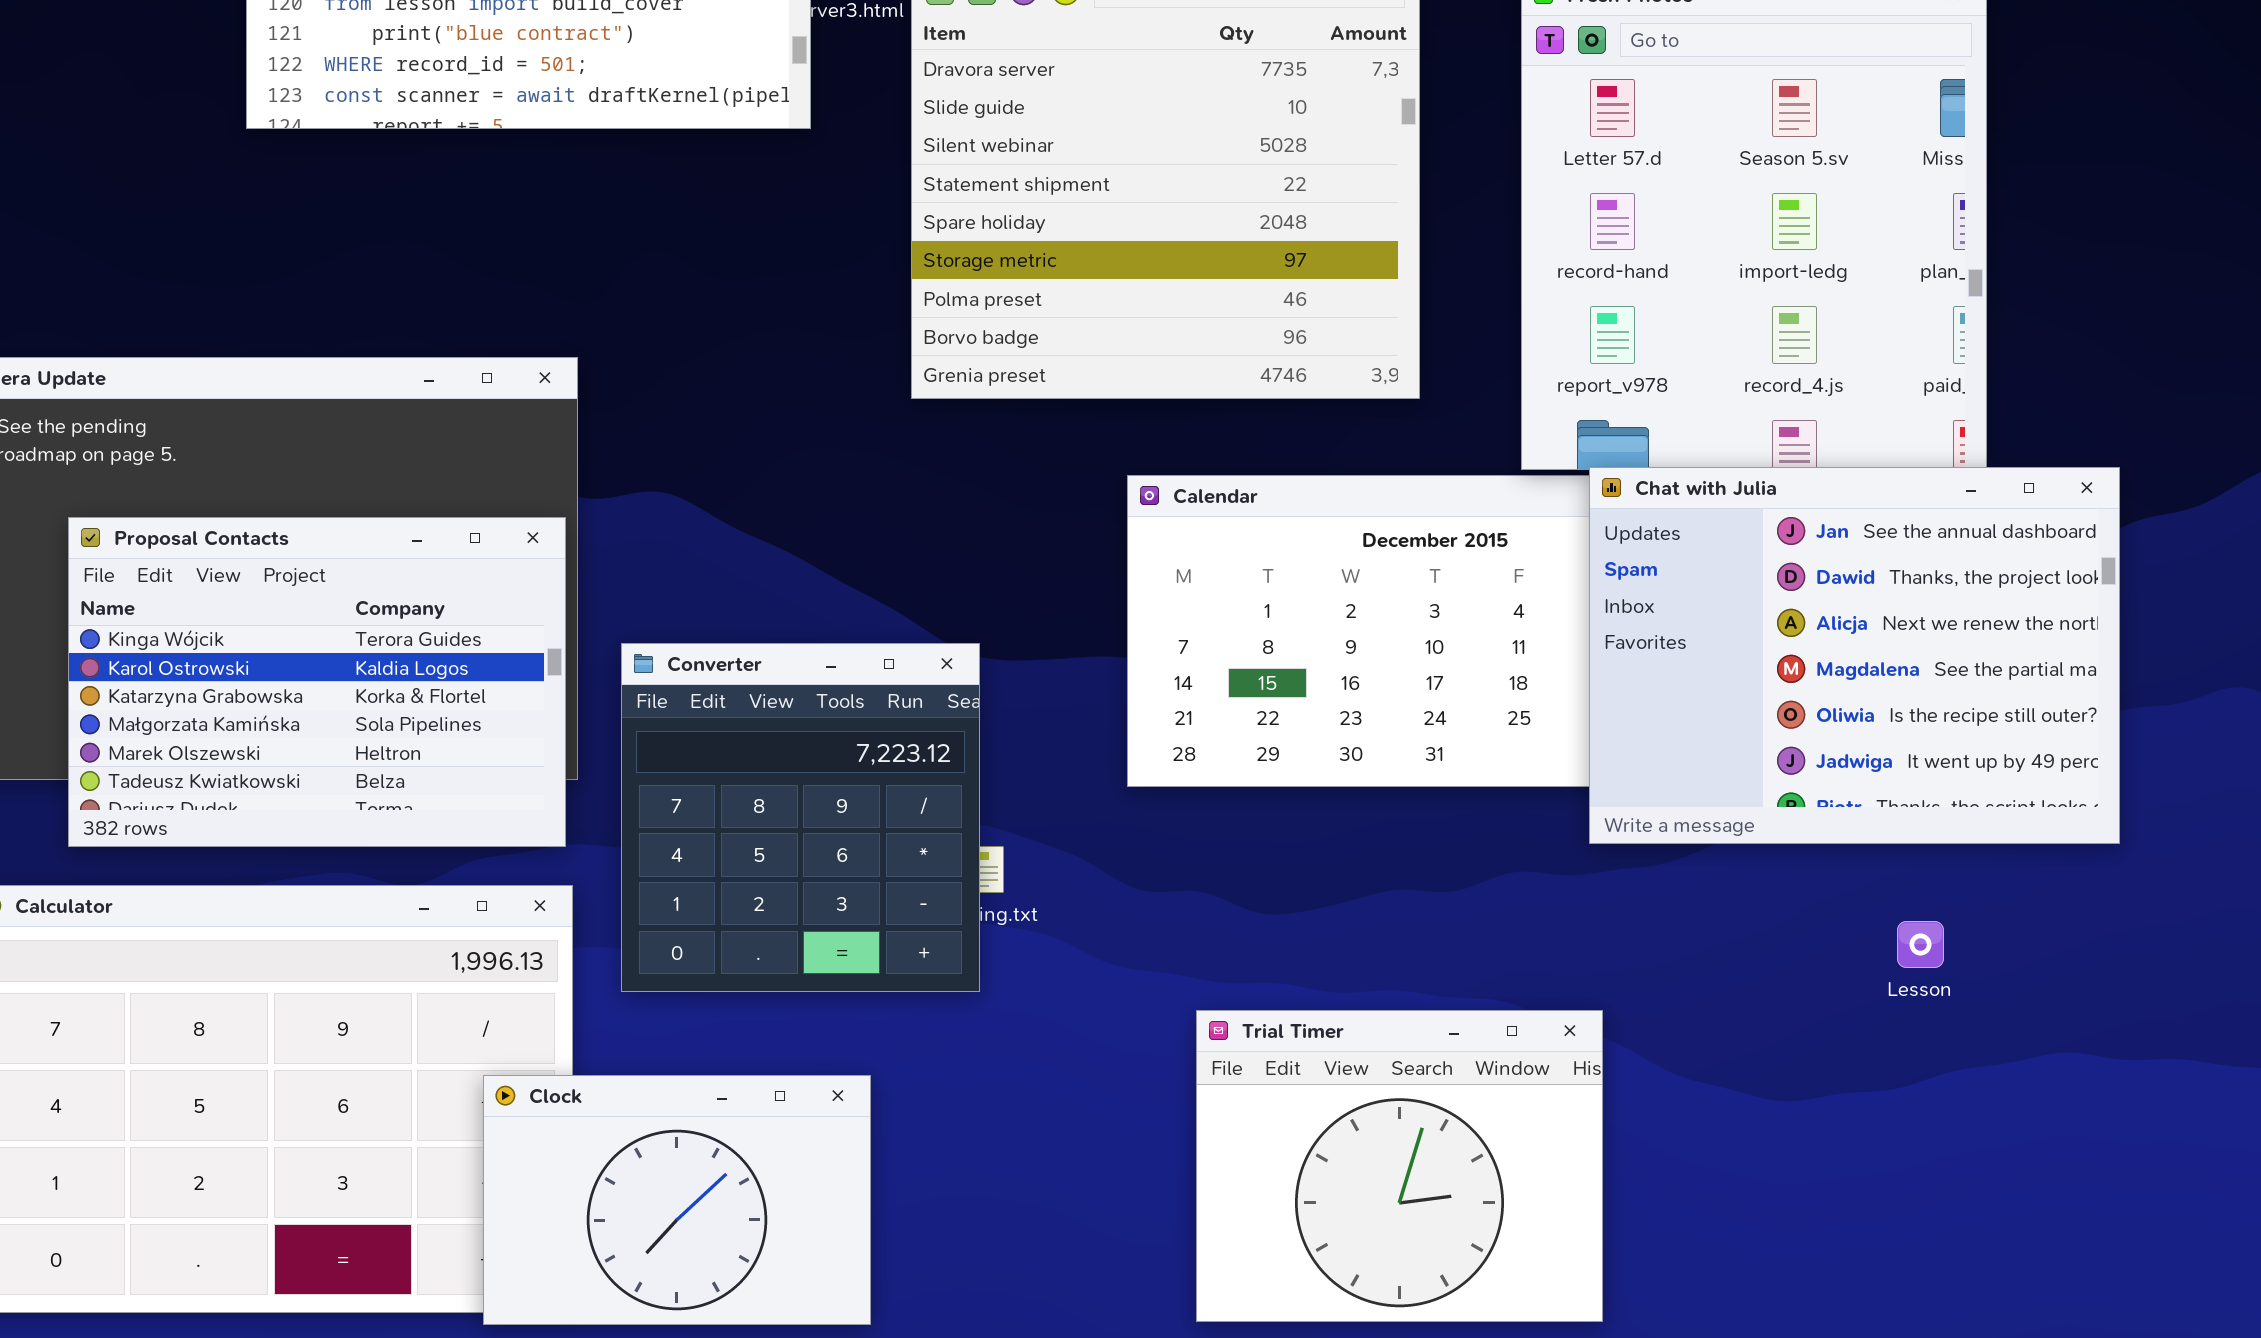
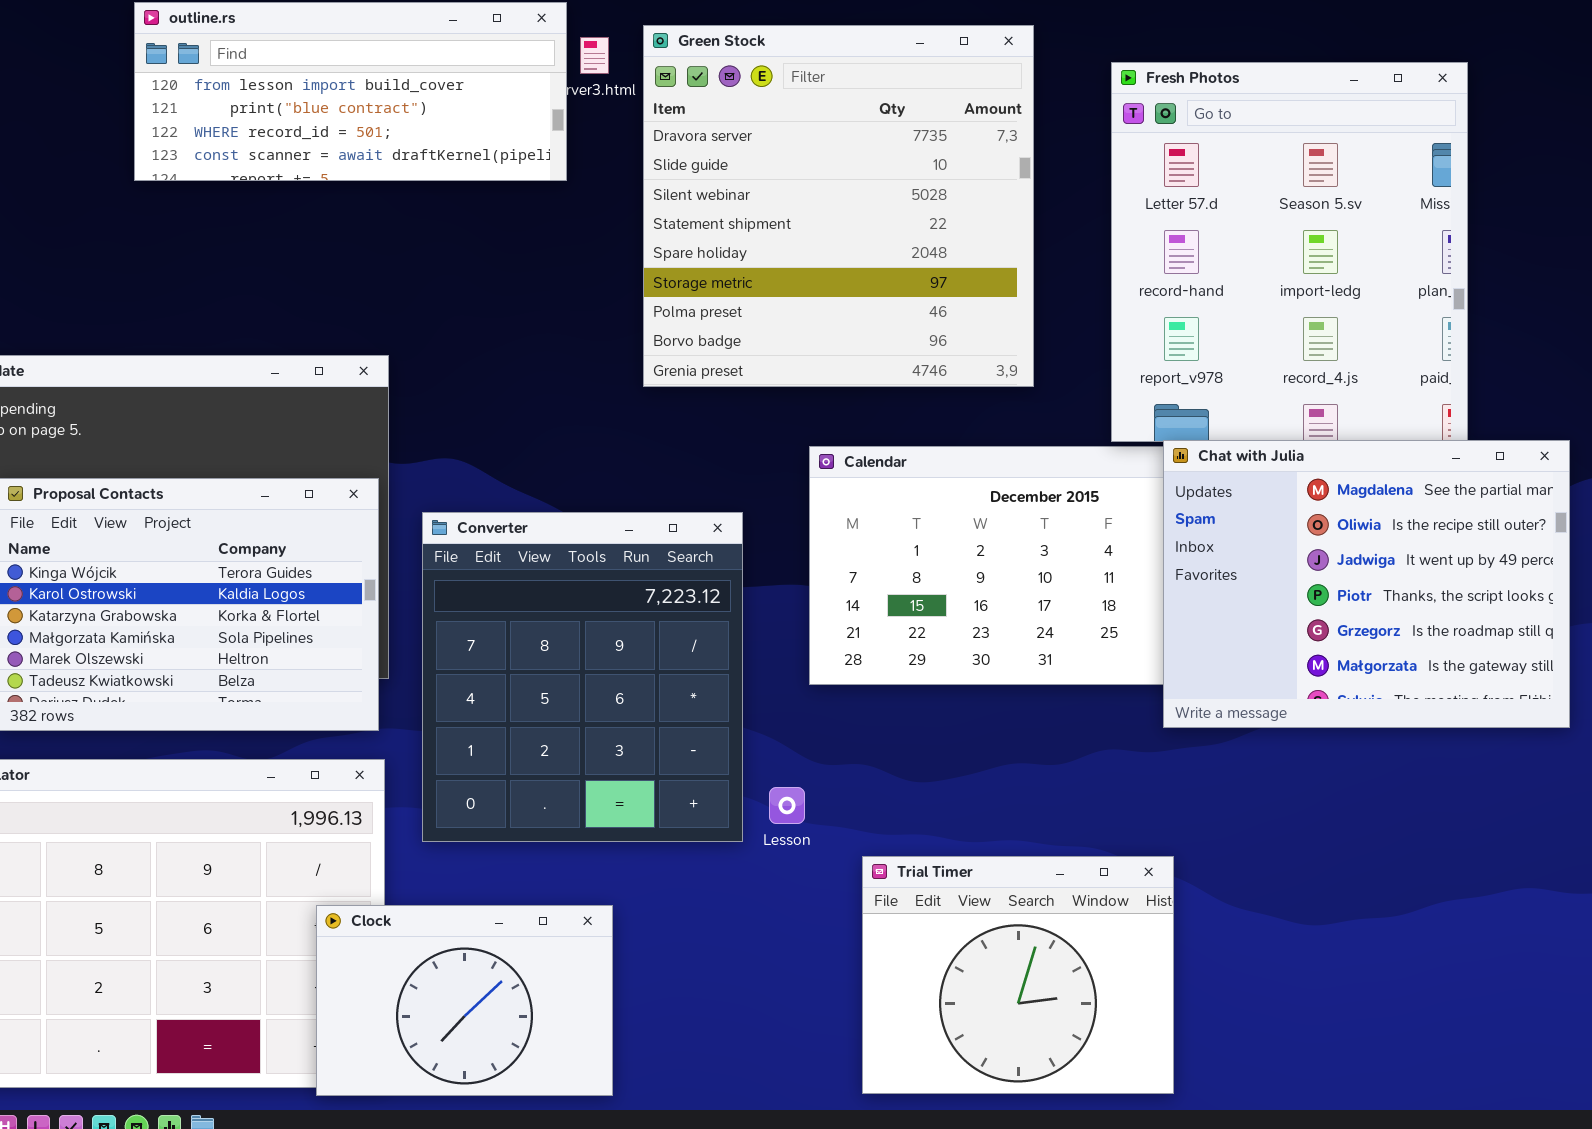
Chat with Julia: [1589,467,2120,844] -> [1163,440,1570,728], scrolled down 3 rows
Converter: [621,643,980,992] -> [422,512,743,842], resized
Lesson: [1897,921,1944,968] -> [769,787,805,824], moved

